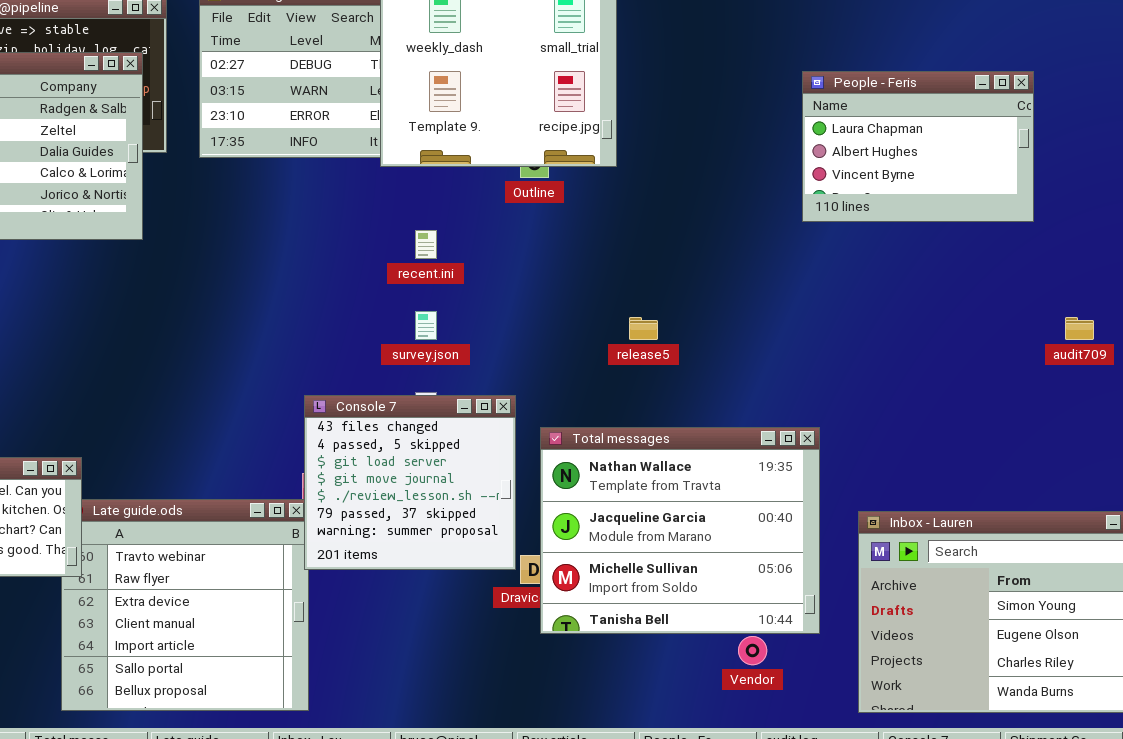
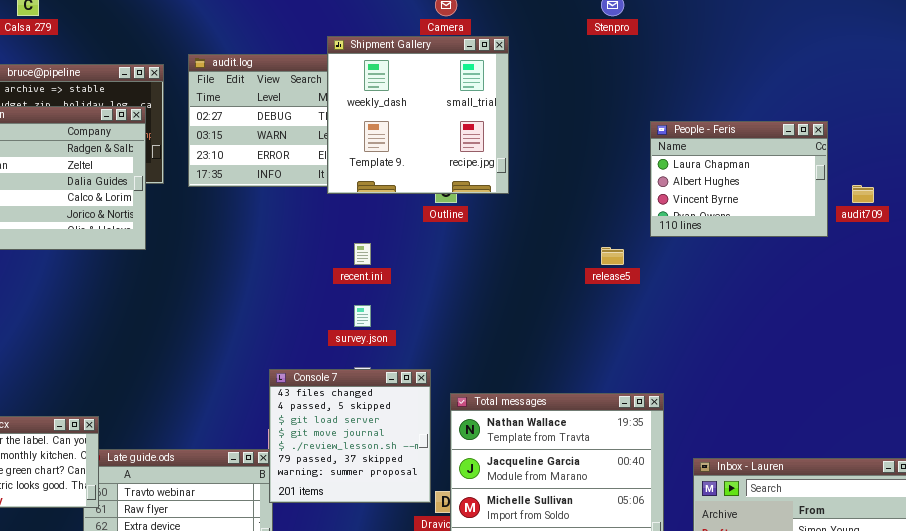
release5: [629,317,658,340] -> [601,247,624,265], moved
audit709: [1065,317,1094,340] -> [852,185,874,203], moved

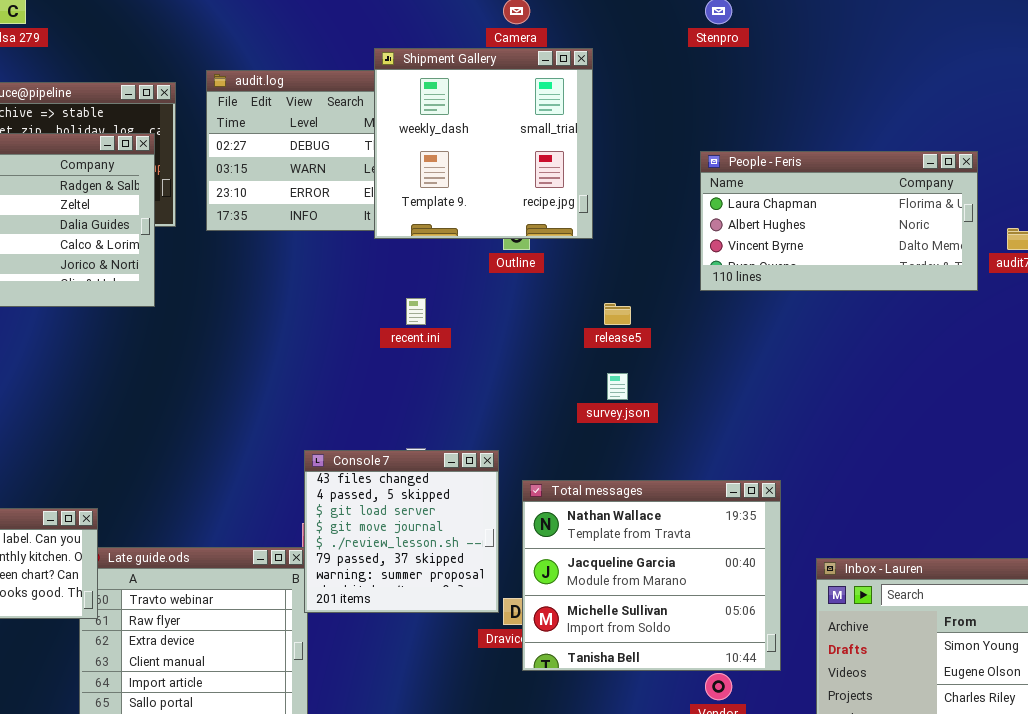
People - Feris: [650,121,828,237] -> [700,151,978,291], resized
release5: [601,247,624,265] -> [604,303,631,325], moved
survey.json: [354,305,371,327] -> [607,373,628,400], moved

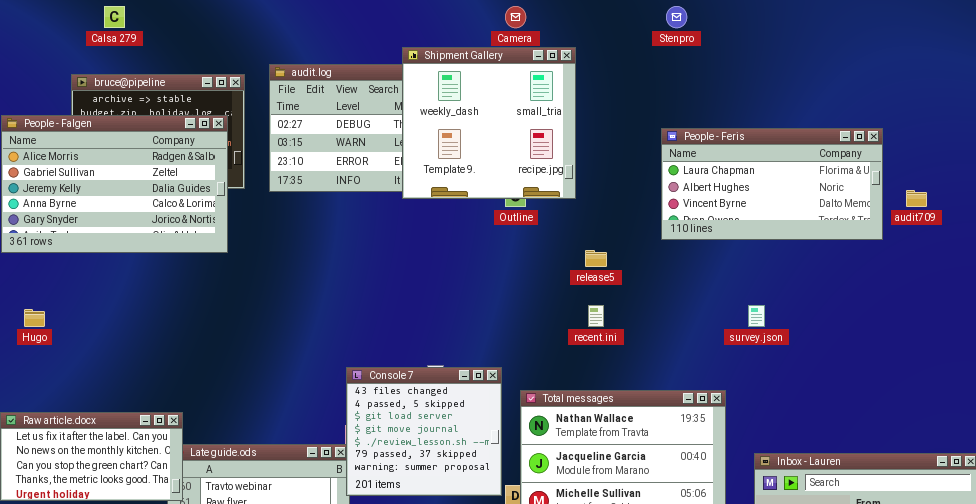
recent.ini: [406,298,426,325] -> [588,305,604,327], moved
survey.json: [607,373,628,400] -> [748,305,765,327], moved

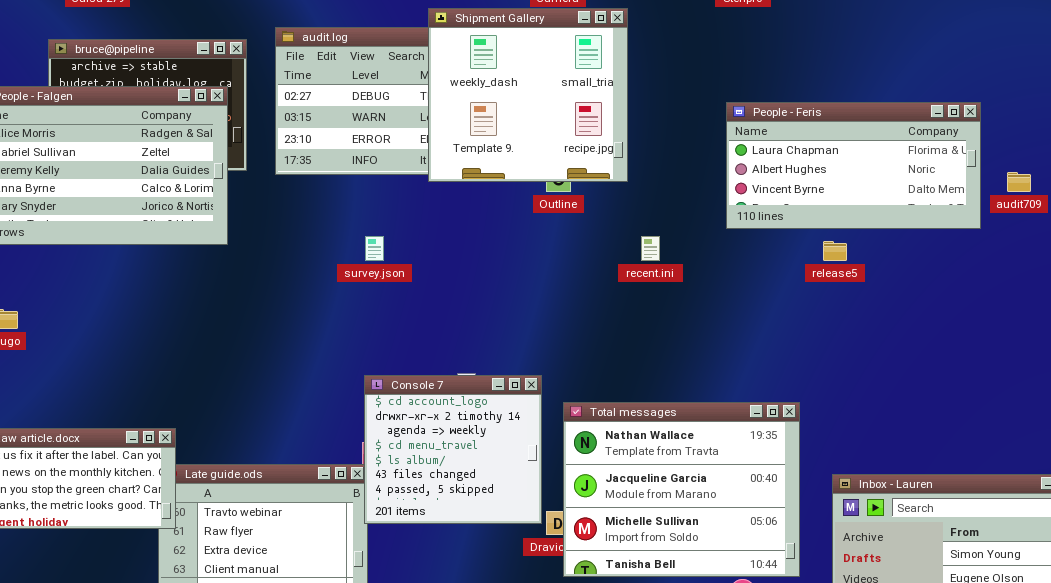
release5: [585,250,607,267] -> [823,241,847,261], moved
recent.ini: [588,305,604,327] -> [641,236,660,261], moved
survey.json: [748,305,765,327] -> [365,236,384,261], moved
Console 7: [346,367,502,496] -> [364,375,542,524], scrolled up 5 rows

